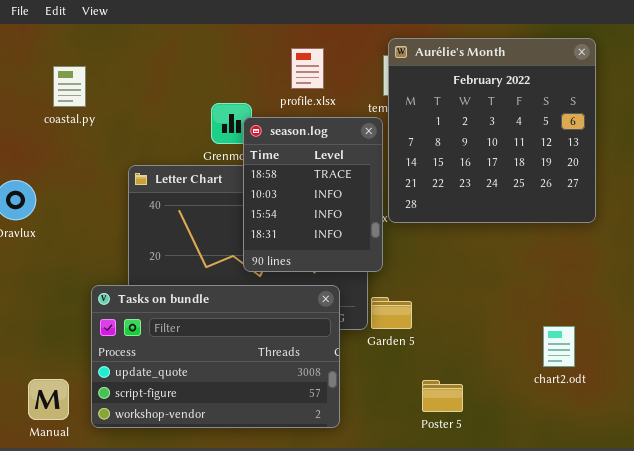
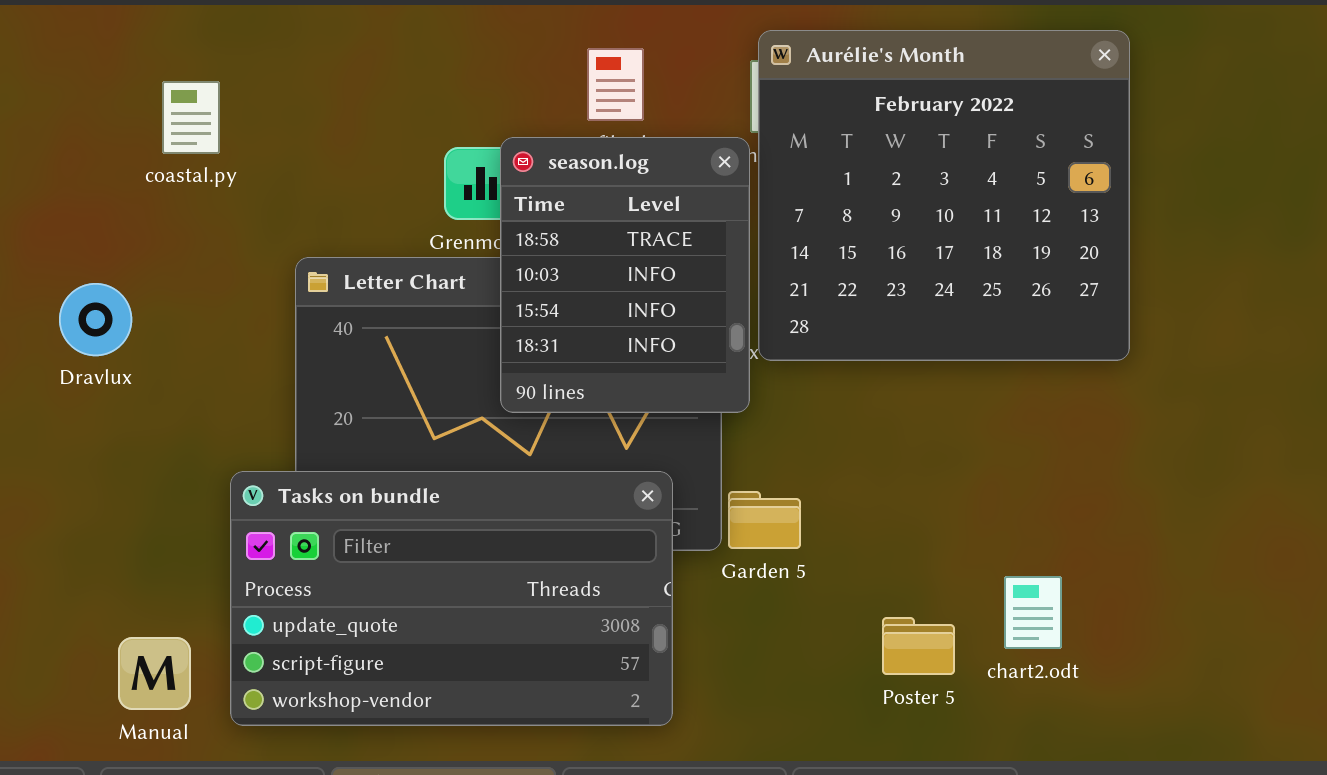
season.log: [243,117,383,272] -> [500,137,750,413], moved
chart2.odt: [543,326,575,367] -> [1004,576,1062,649], moved
Poster 5: [422,380,463,412] -> [882,617,955,675], moved

